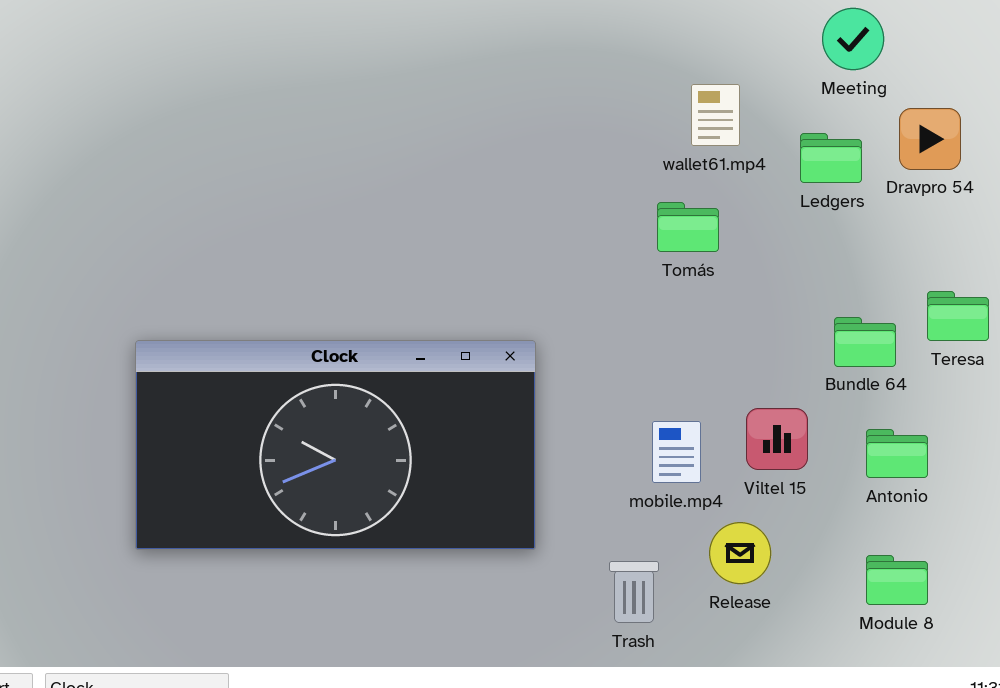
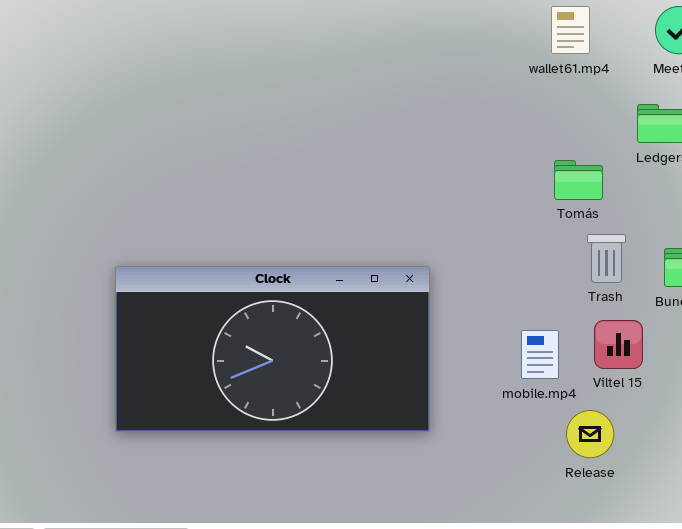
wallet61.mp4: [691,84,740,146] -> [551,6,590,54], moved
Tomás: [657,202,719,252] -> [554,160,603,200], moved
Trash: [609,561,659,623] -> [587,234,626,283], moved

